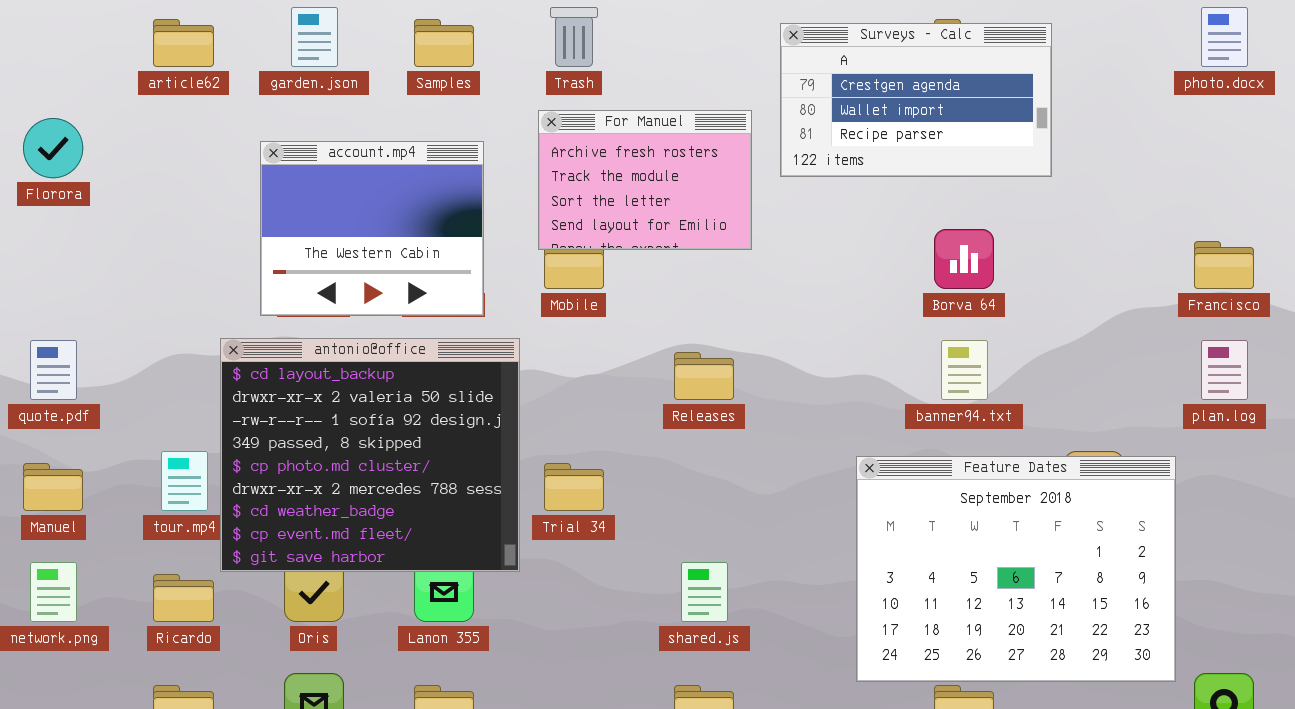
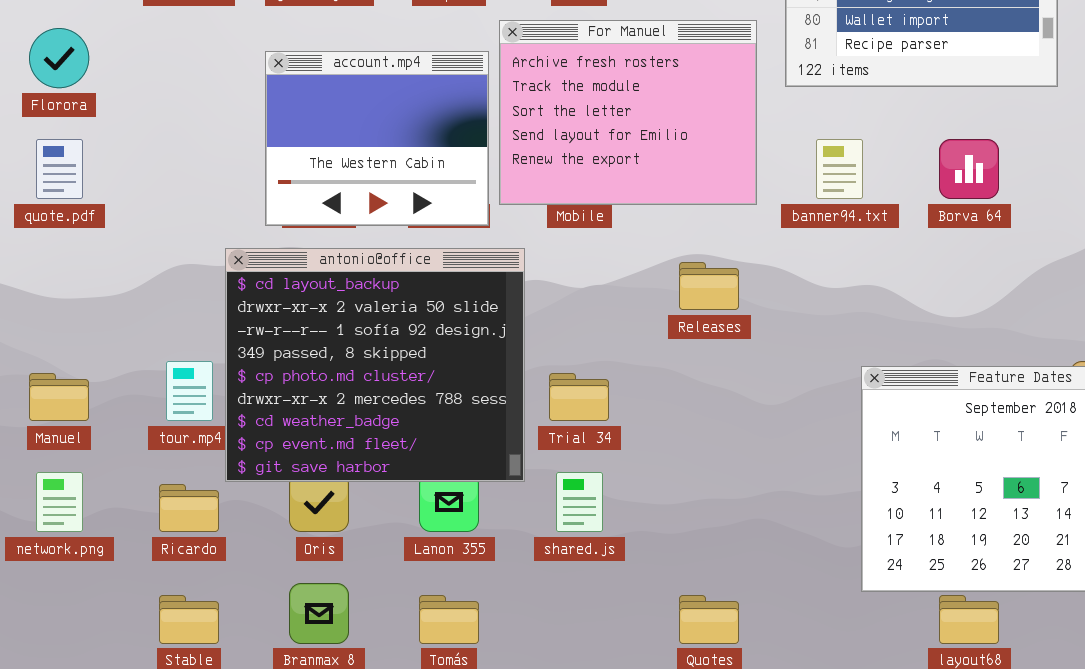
For Manuel: [538,110,752,250] -> [499,20,757,205], resized
quote.pdf: [30,340,77,400] -> [36,139,83,199], moved
banner94.txt: [941,340,988,400] -> [816,139,863,199], moved
shared.js: [681,562,728,622] -> [556,472,603,532], moved

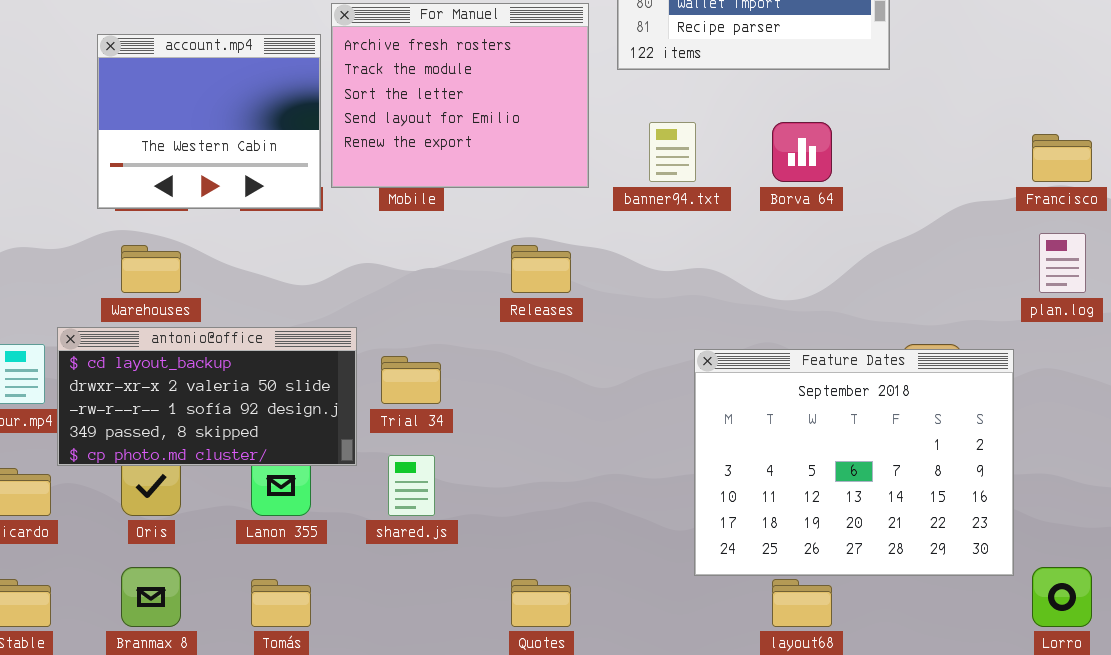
antonio@office: [225,248,525,482] -> [57,327,357,466], resized

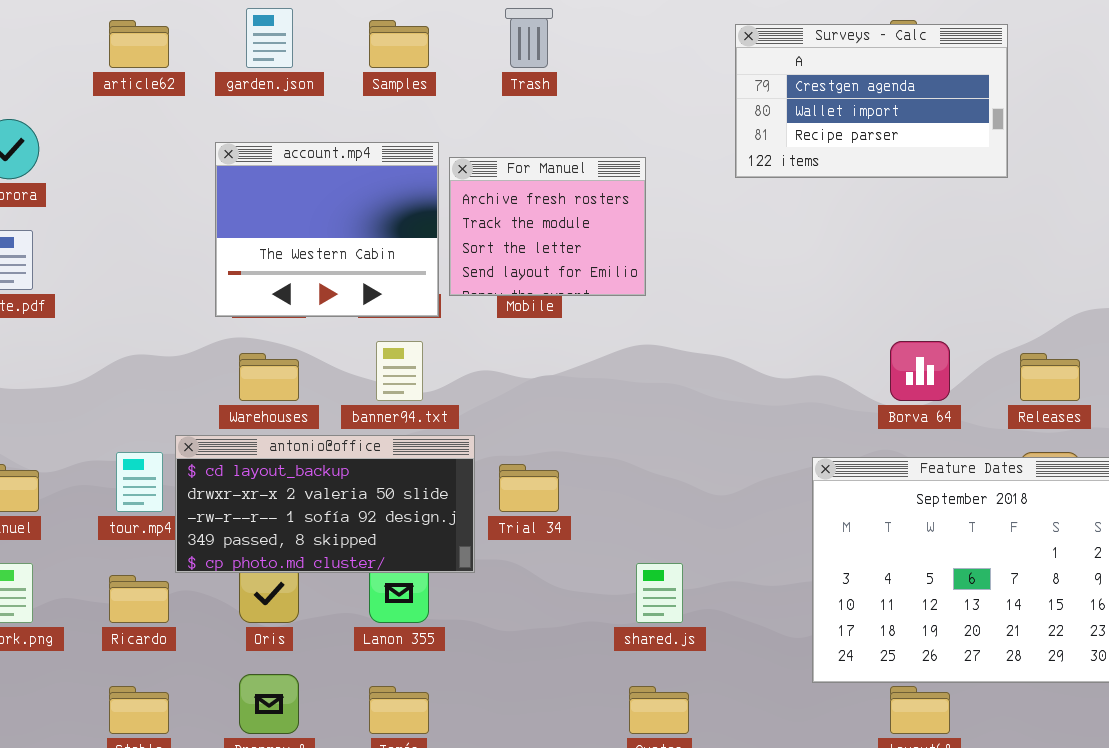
For Manuel: [331,3,589,188] -> [449,157,646,296], resized
banner94.txt: [649,122,696,182] -> [376,341,423,401], moved
Borva 64: [772,122,832,182] -> [890,341,950,401], moved
Releases: [511,245,571,293] -> [1020,353,1080,401], moved
shared.js: [388,455,435,516] -> [636,563,683,623], moved

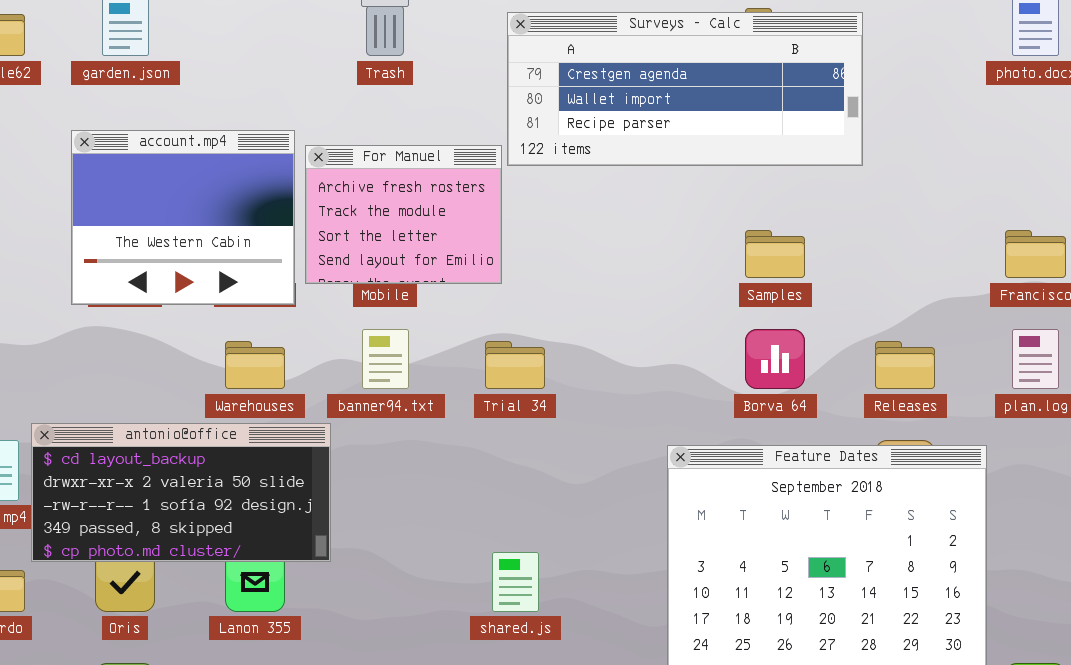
Samples: [369,20,429,68] -> [745,230,805,278], moved
Surveys - Calc: [735,24,1008,178] -> [507,12,863,166], resized
banner94.txt: [376,341,423,401] -> [362,329,409,389], moved
Warehouses: [239,353,299,401] -> [225,341,285,389], moved
Trial 34: [499,464,559,512] -> [485,341,545,389], moved

